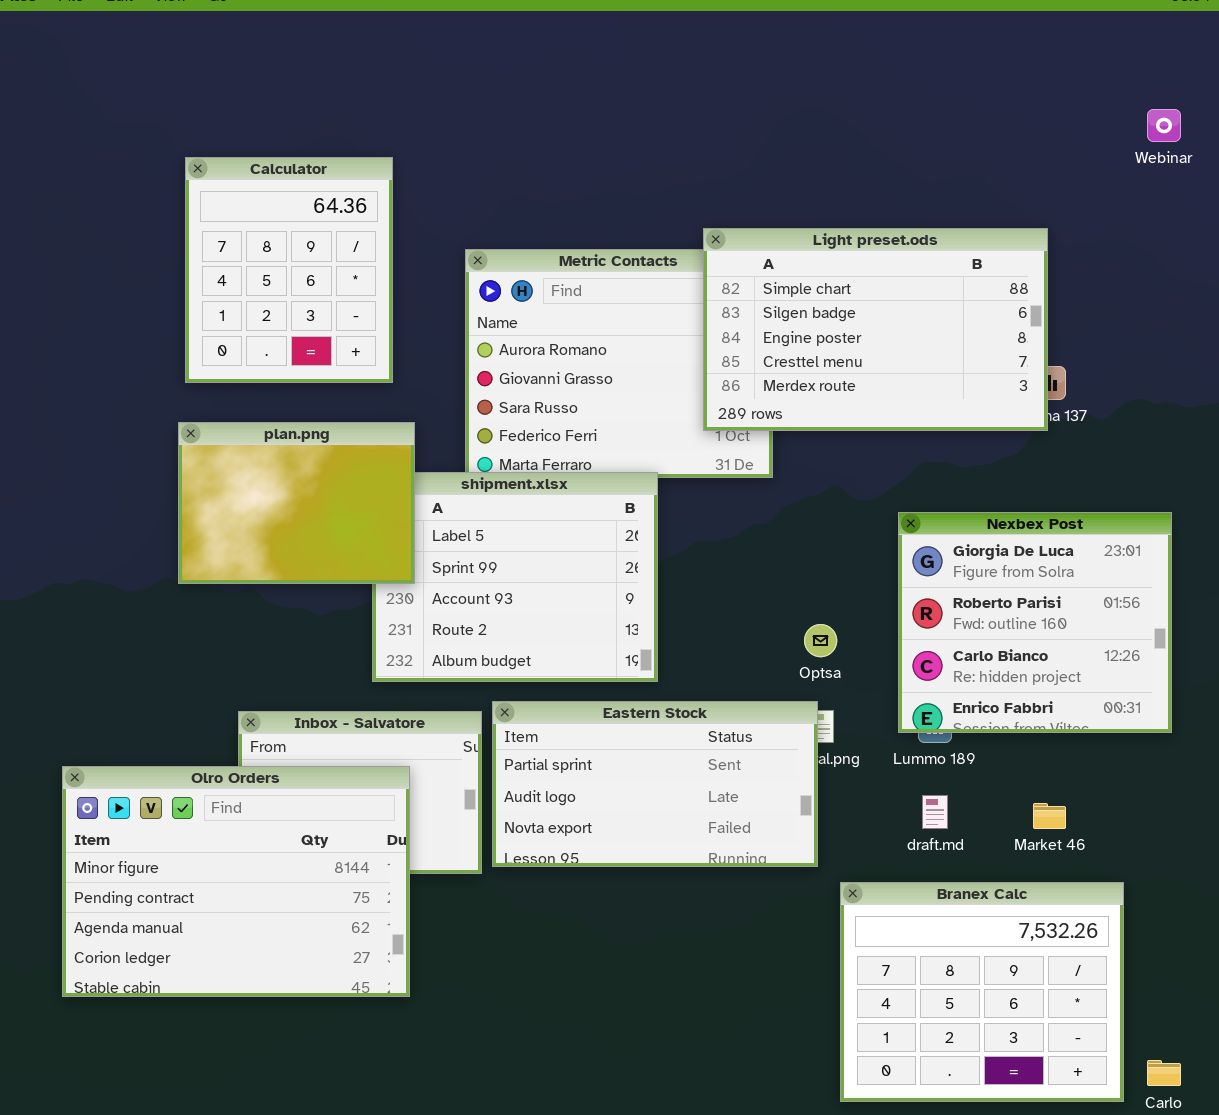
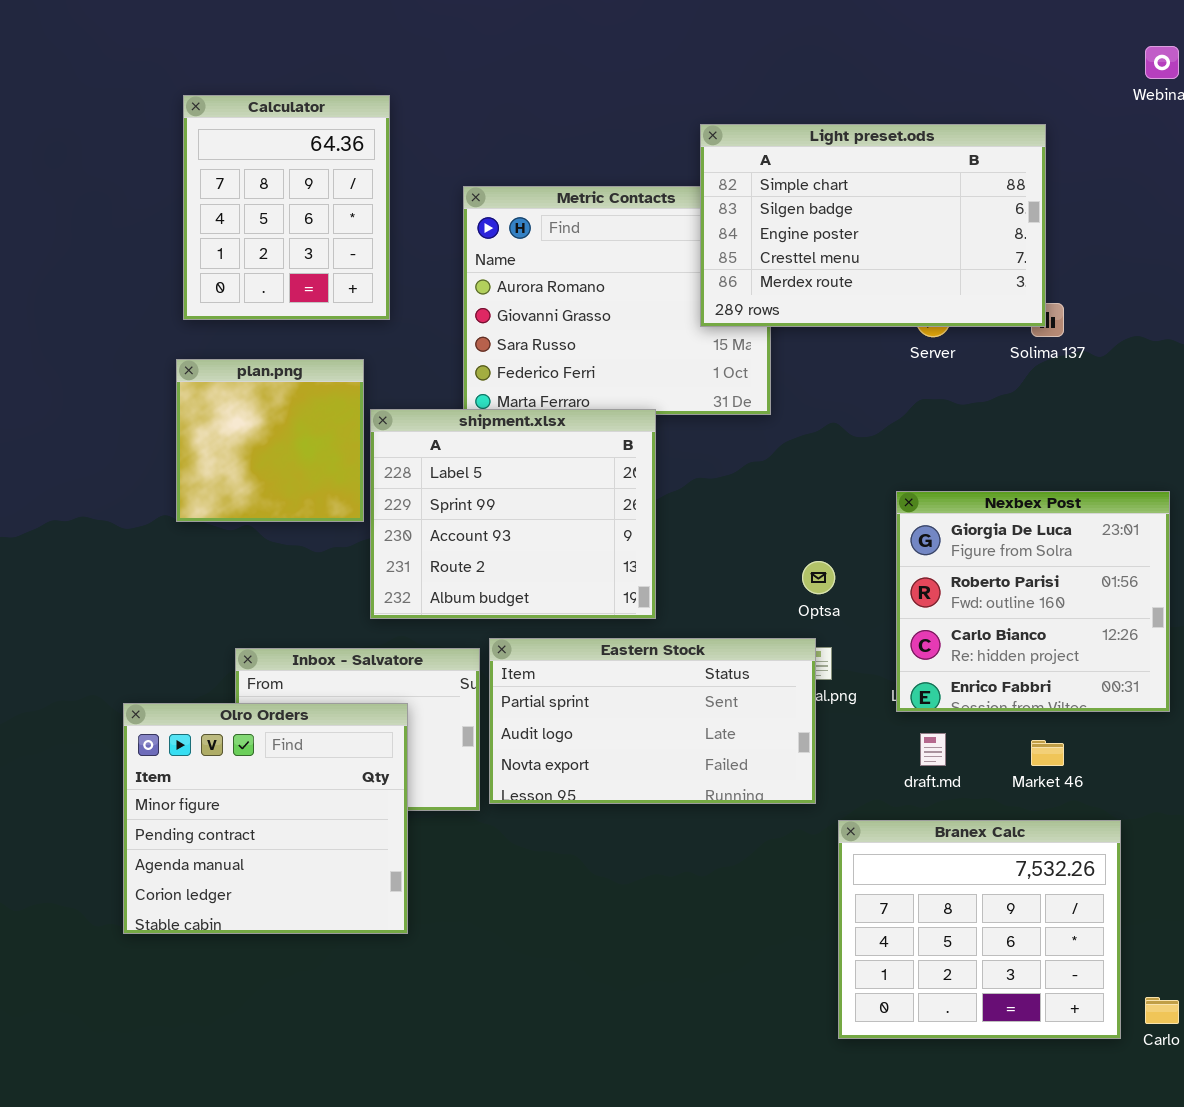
Light preset.ods: [703,228,1048,431] -> [700,124,1046,327], moved
plan.png: [178,422,415,584] -> [176,359,364,522], resized
Nexbex Post: [898,512,1172,733] -> [896,491,1170,712], moved
Olro Orders: [62,766,410,997] -> [123,703,408,934], resized

